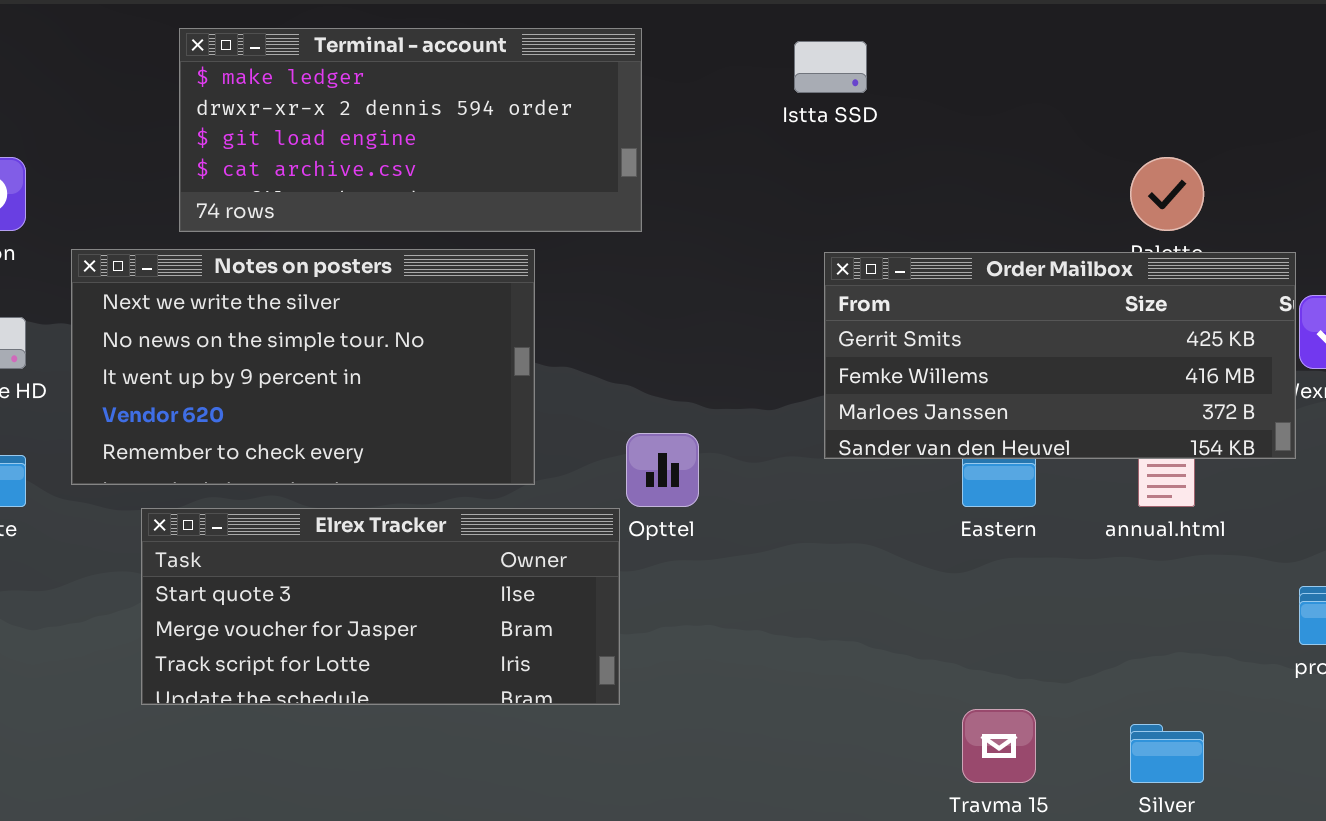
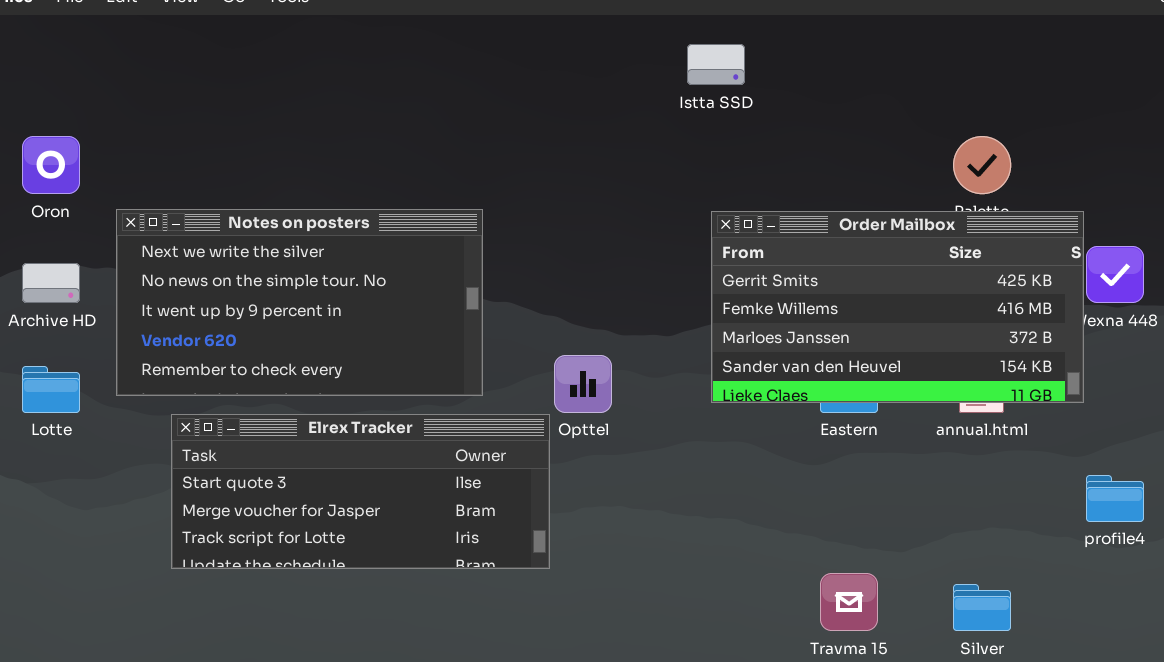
Terminal - account: [179,28,642,232] -> none, closed
Order Mailbox: [824,252,1296,459] -> [711,211,1084,403], resized

